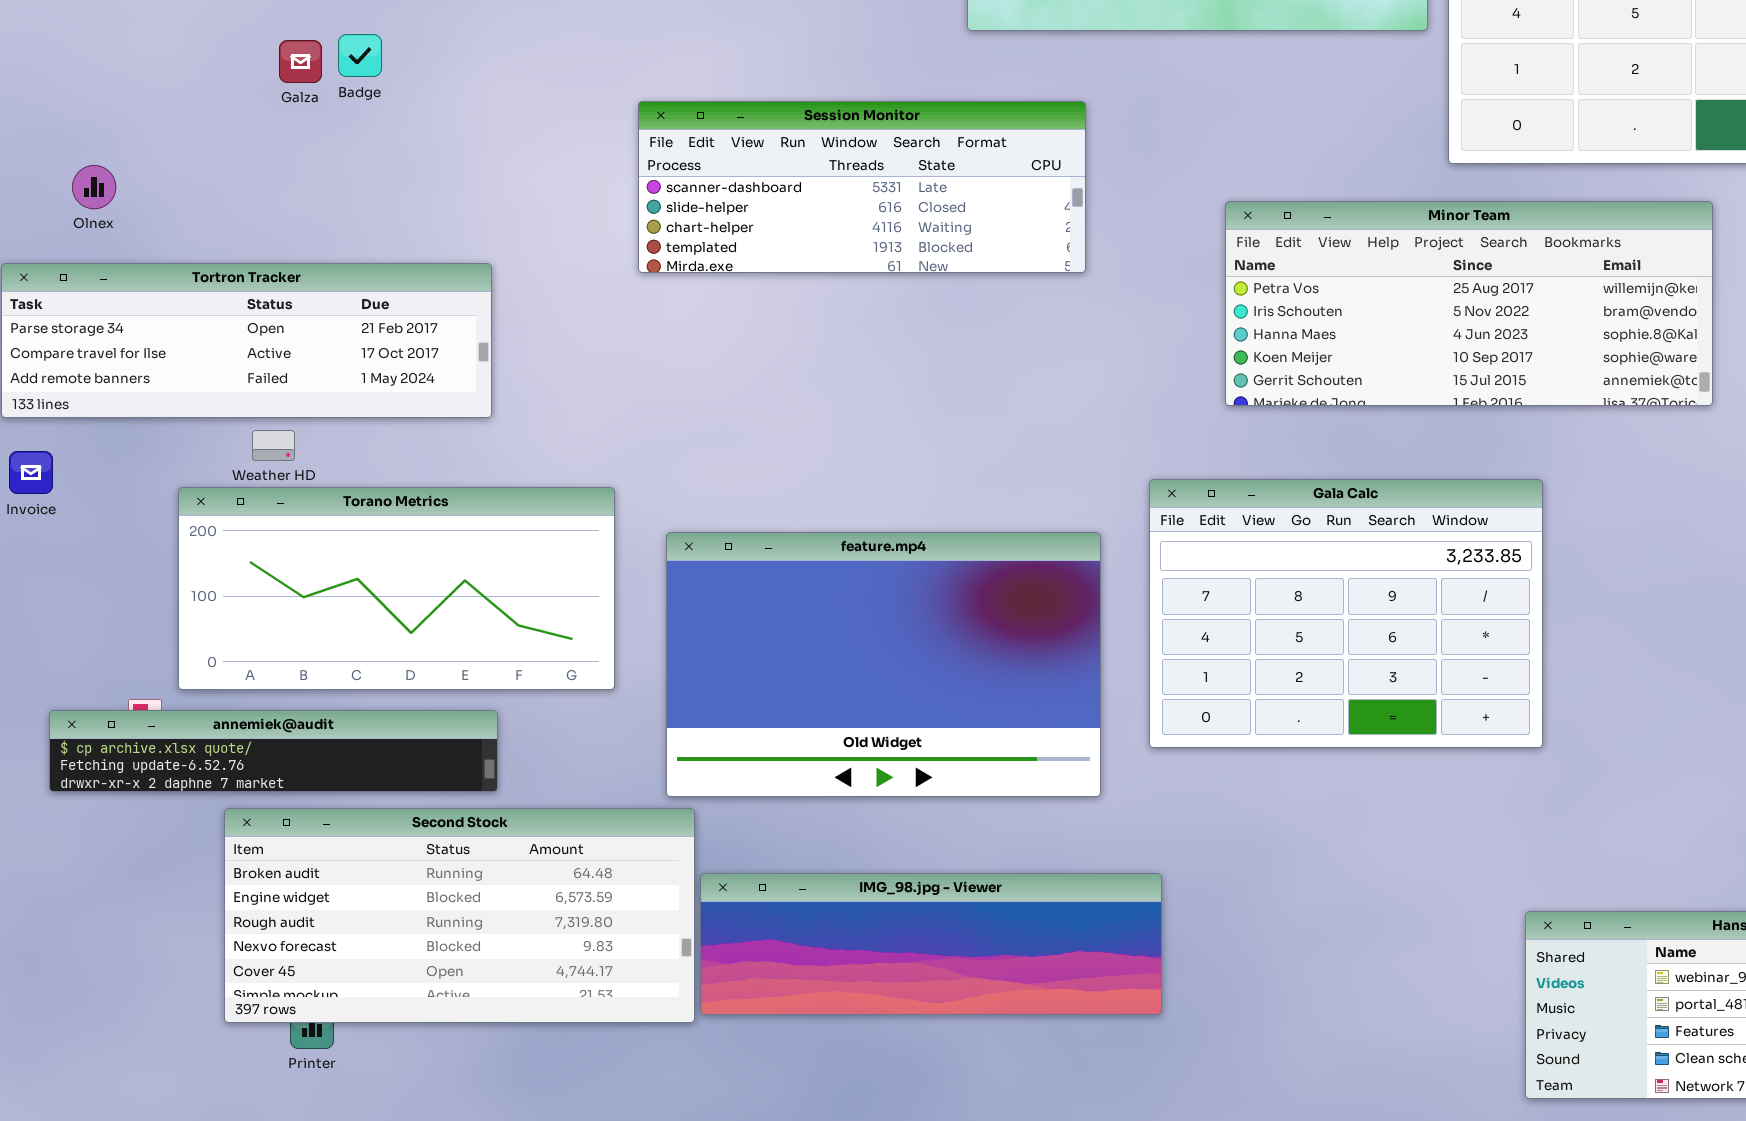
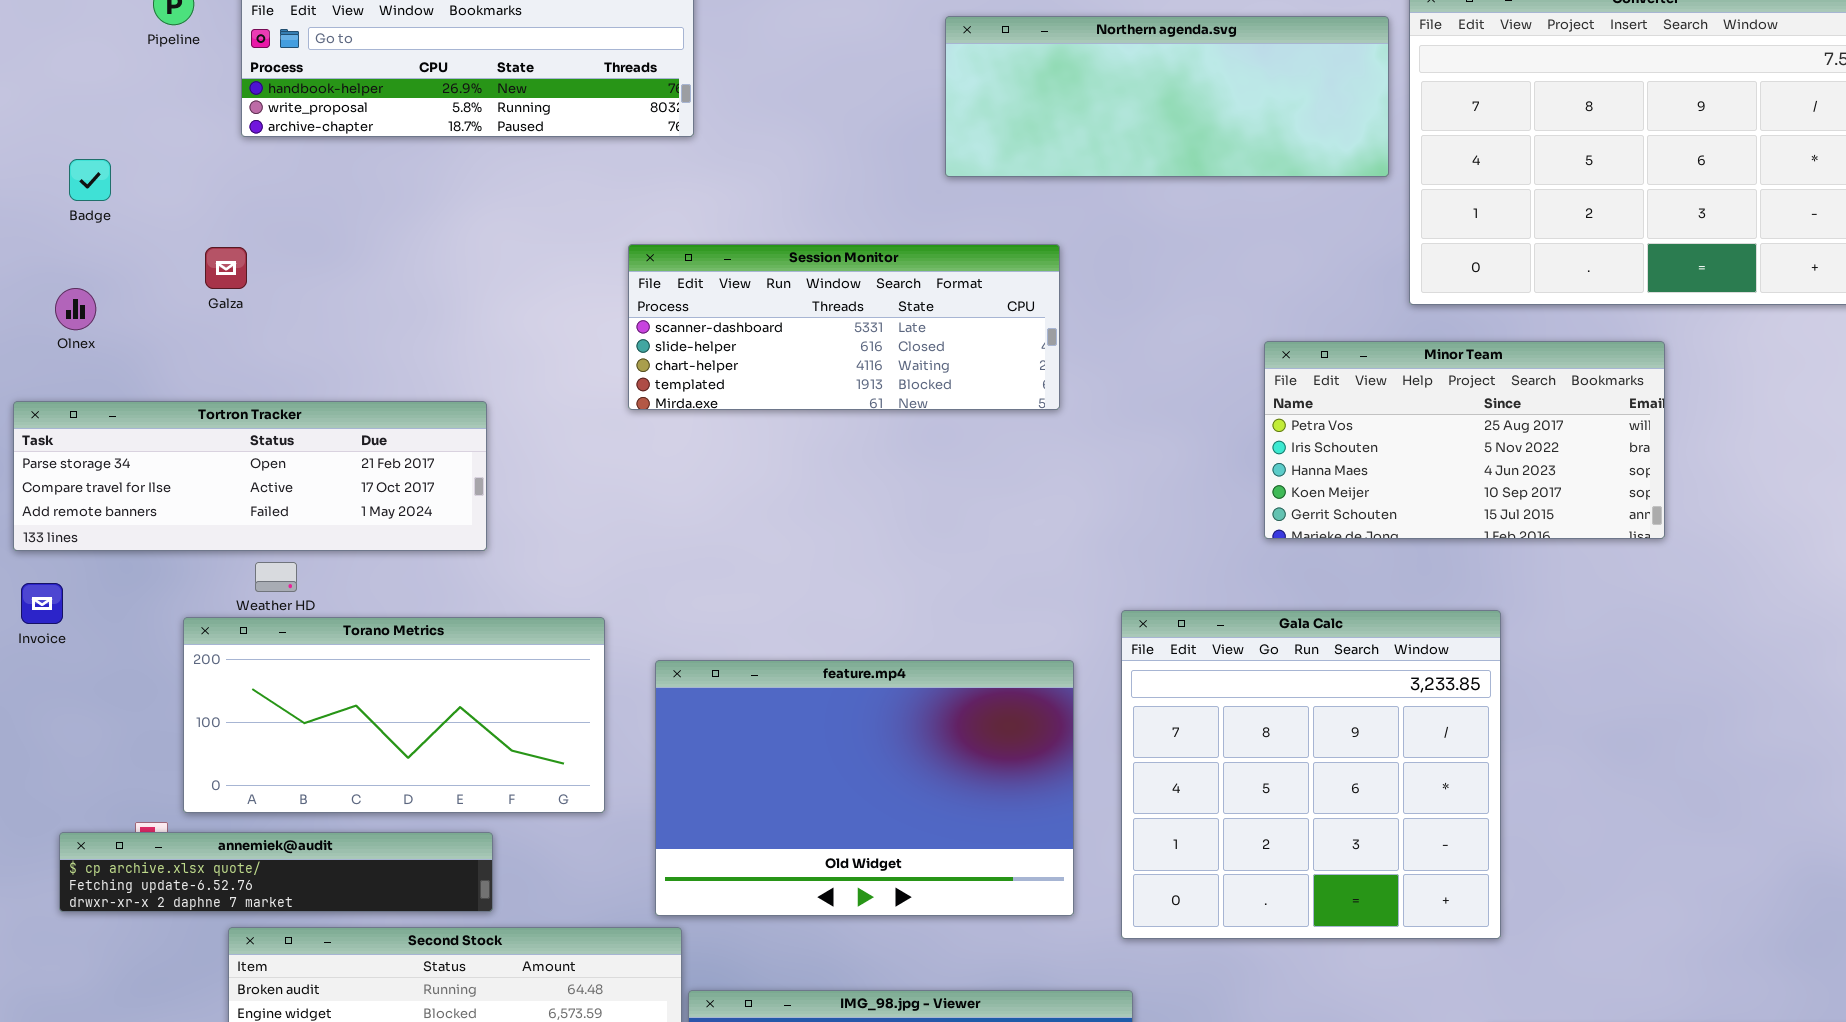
Badge: [338,34,382,77] -> [69,159,111,201], moved
Galza: [279,40,322,83] -> [205,247,247,289], moved
Olnex: [72,165,116,209] -> [55,288,96,330], moved
Minor Team: [1225,201,1713,406] -> [1264,341,1665,539], resized
Gala Calc: [1149,479,1543,748] -> [1121,610,1501,939], resized

